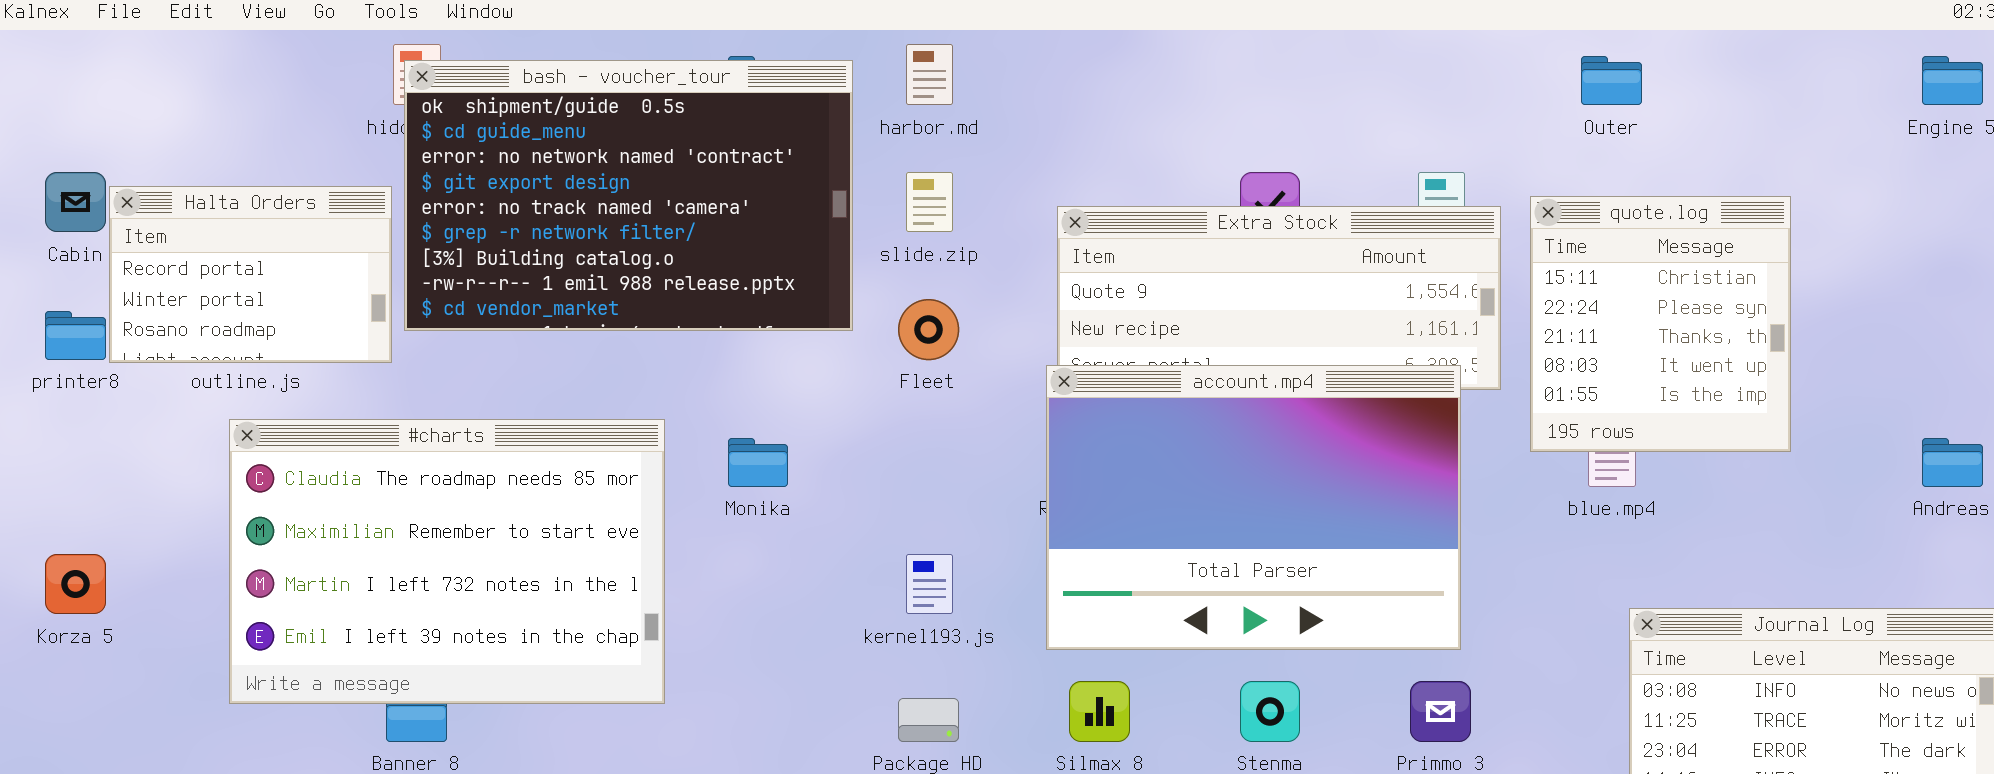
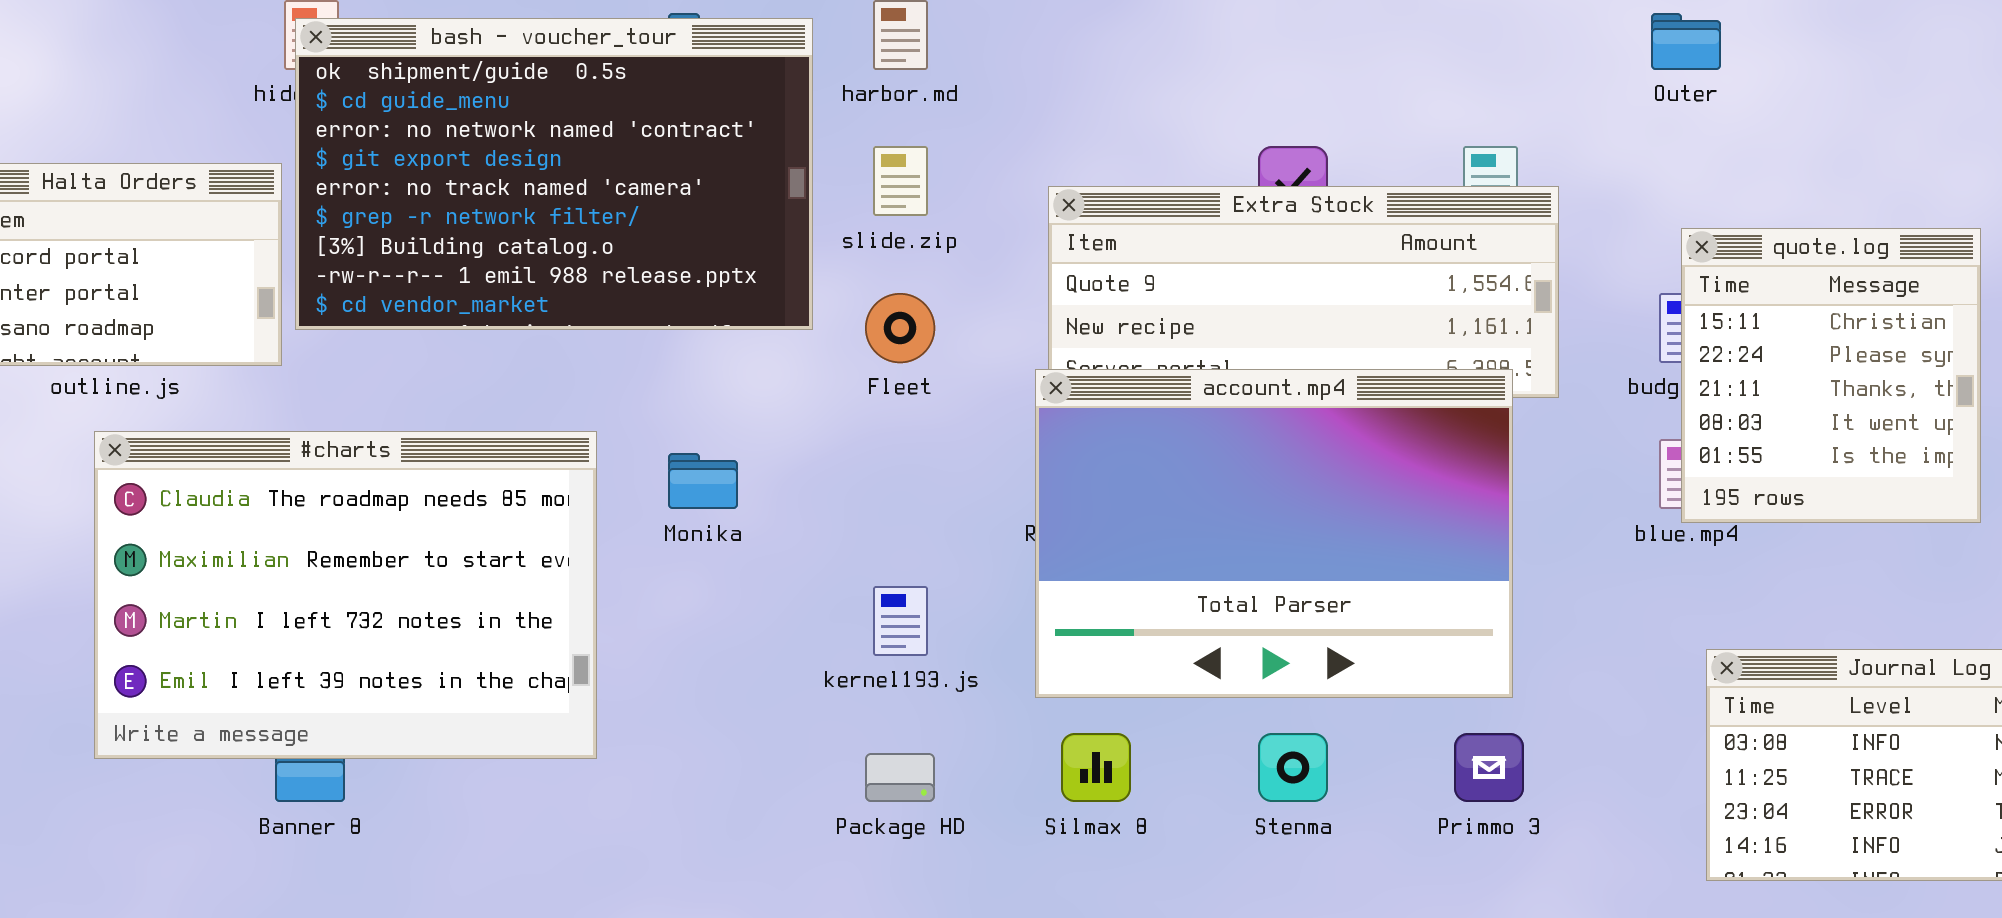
quote.log: [1530,196,1791,452] -> [1681,228,1981,523], moved

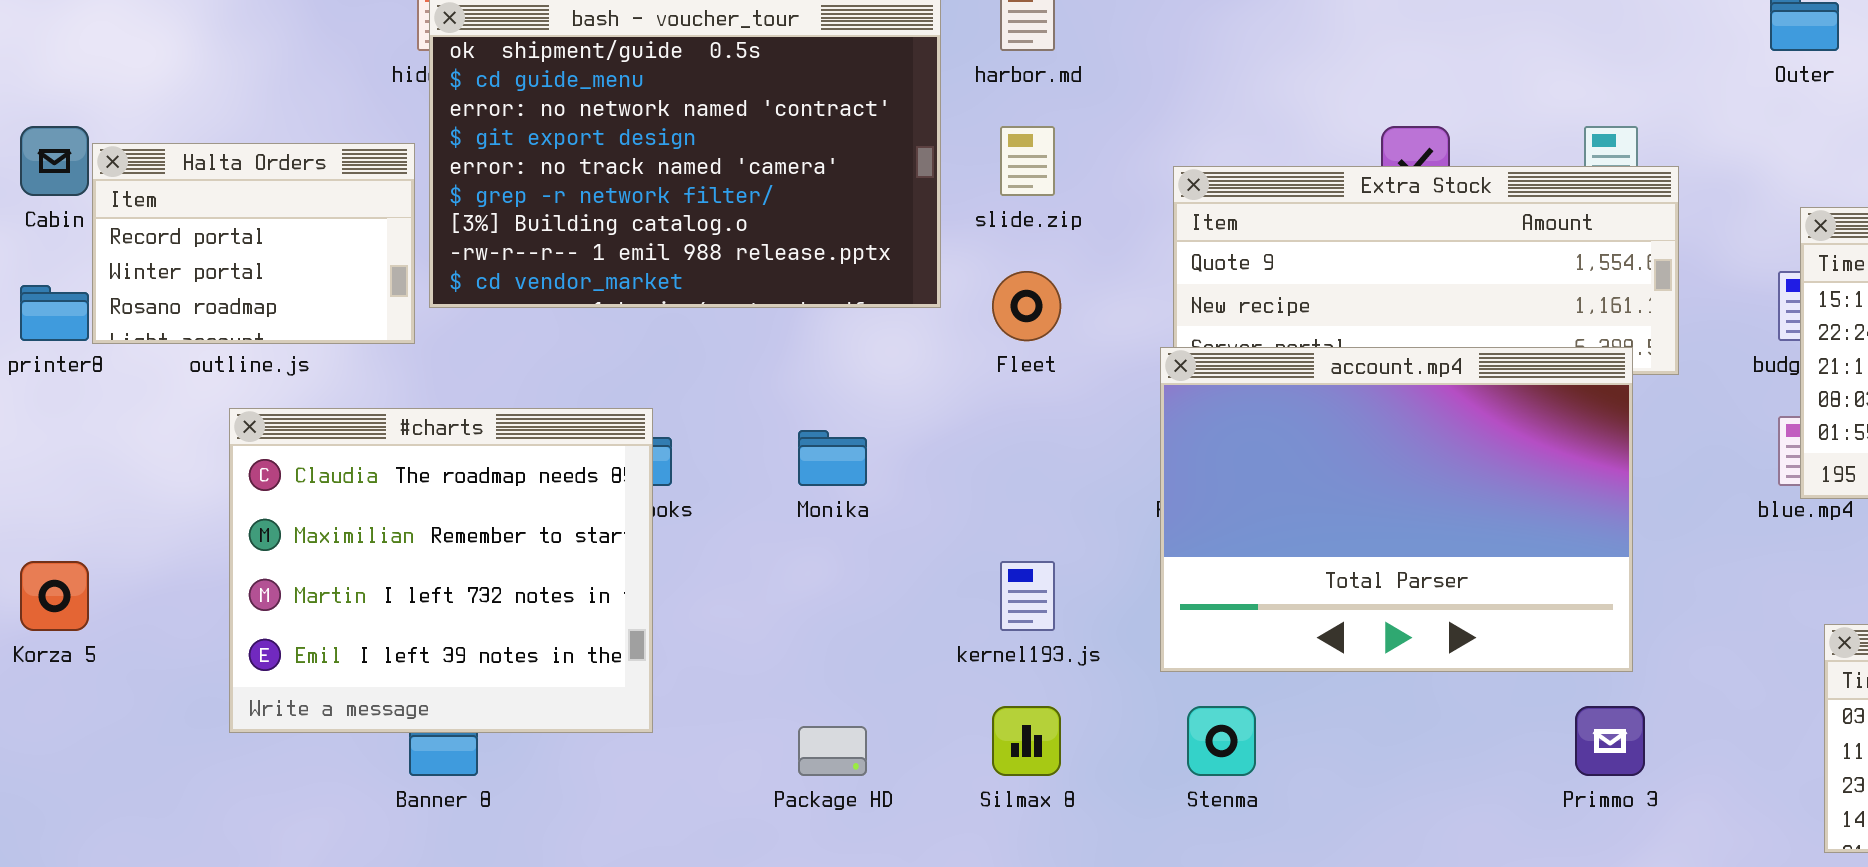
#charts: [94,431,597,759] -> [229,408,653,733], resized
Silmax 8: [1061,733,1131,802] -> [992,706,1061,776], moved
Stenma: [1258,733,1328,802] -> [1187,706,1256,776], moved
Package HD: [865,753,935,802] -> [798,726,867,776], moved

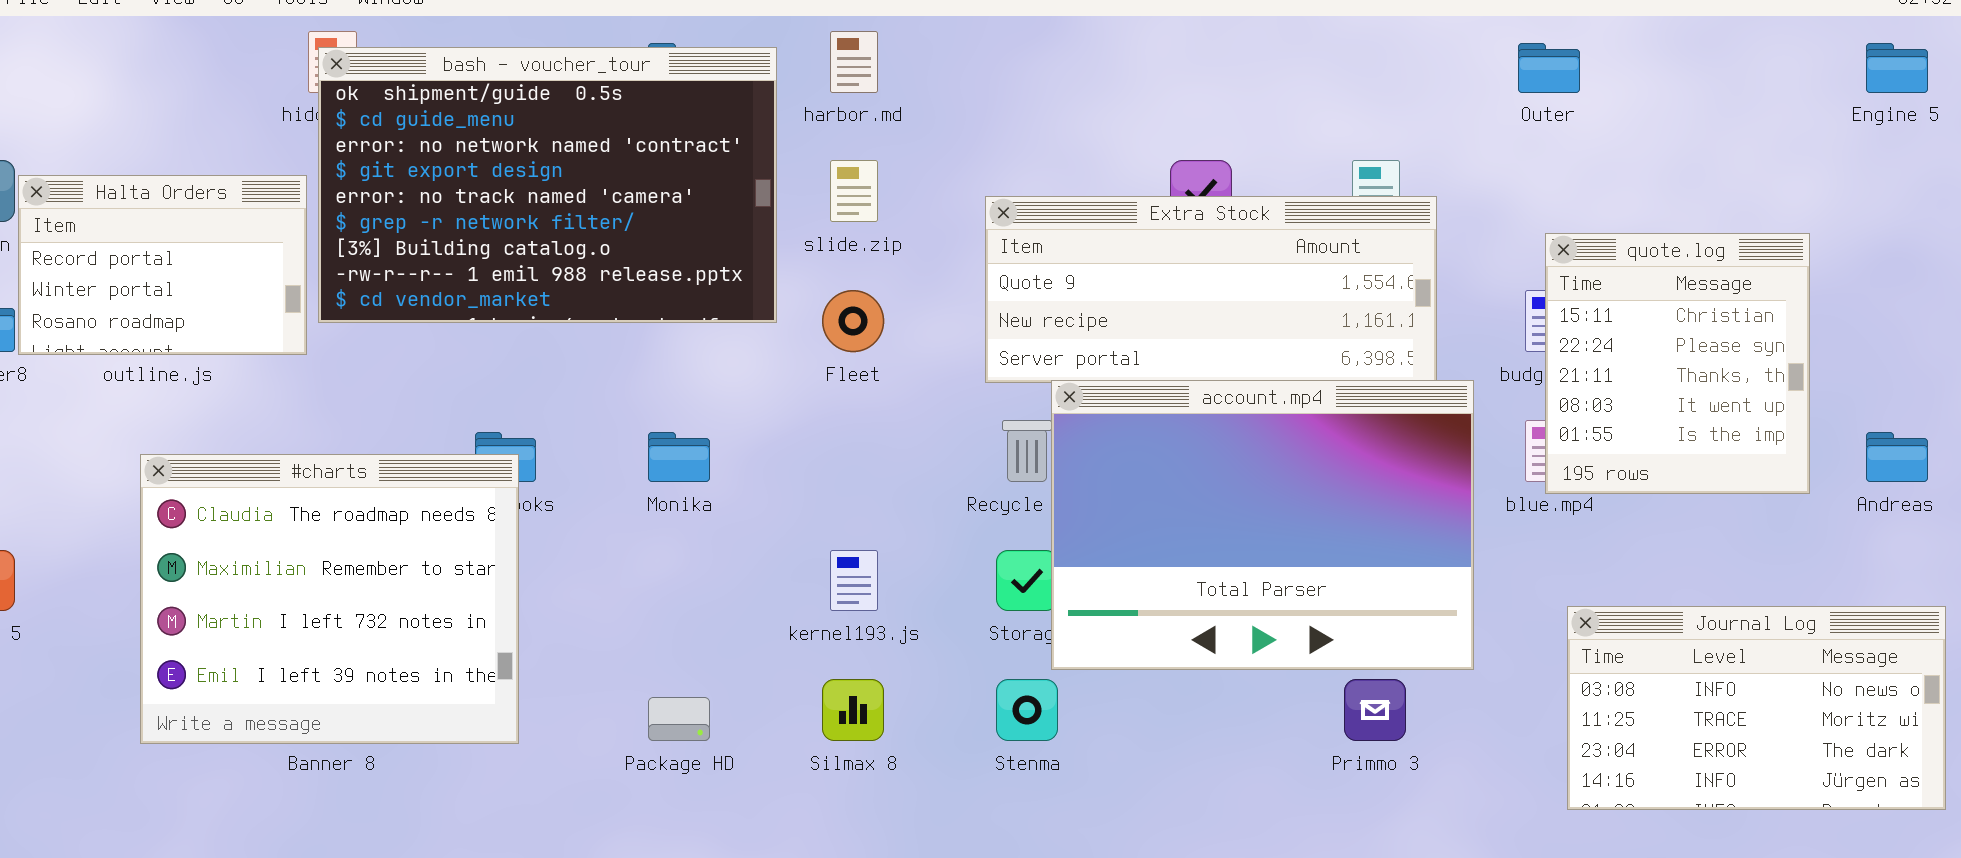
account.mp4: [1160,347,1633,672] -> [1051,380,1474,670], moved
#charts: [229,408,653,733] -> [140,454,519,744], moved

